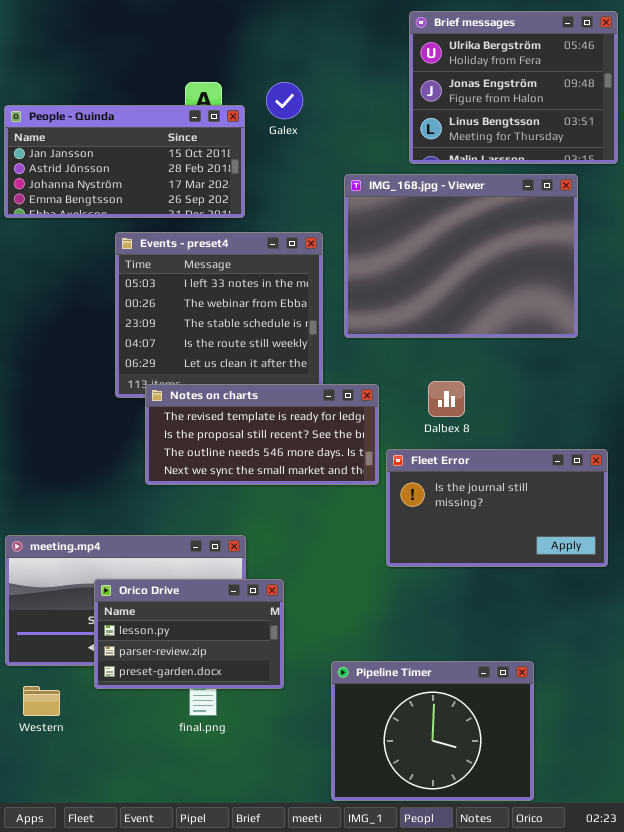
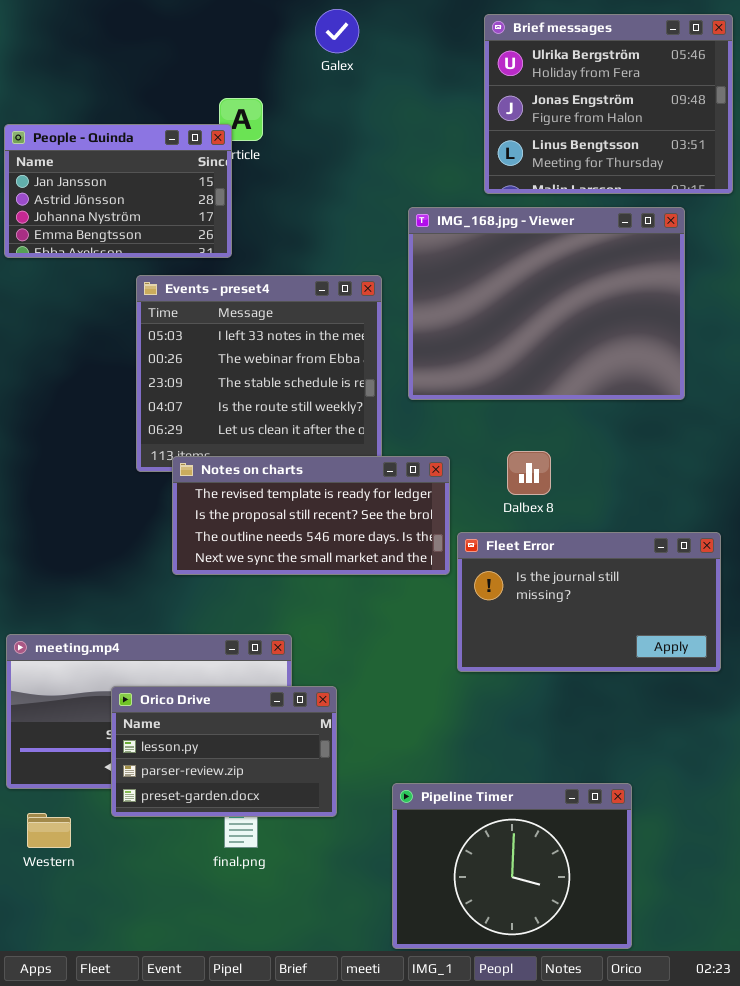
Galex: [266,82,303,119] -> [315,9,359,53], moved
People - Quinda: [4,105,245,218] -> [4,124,232,258], resized

